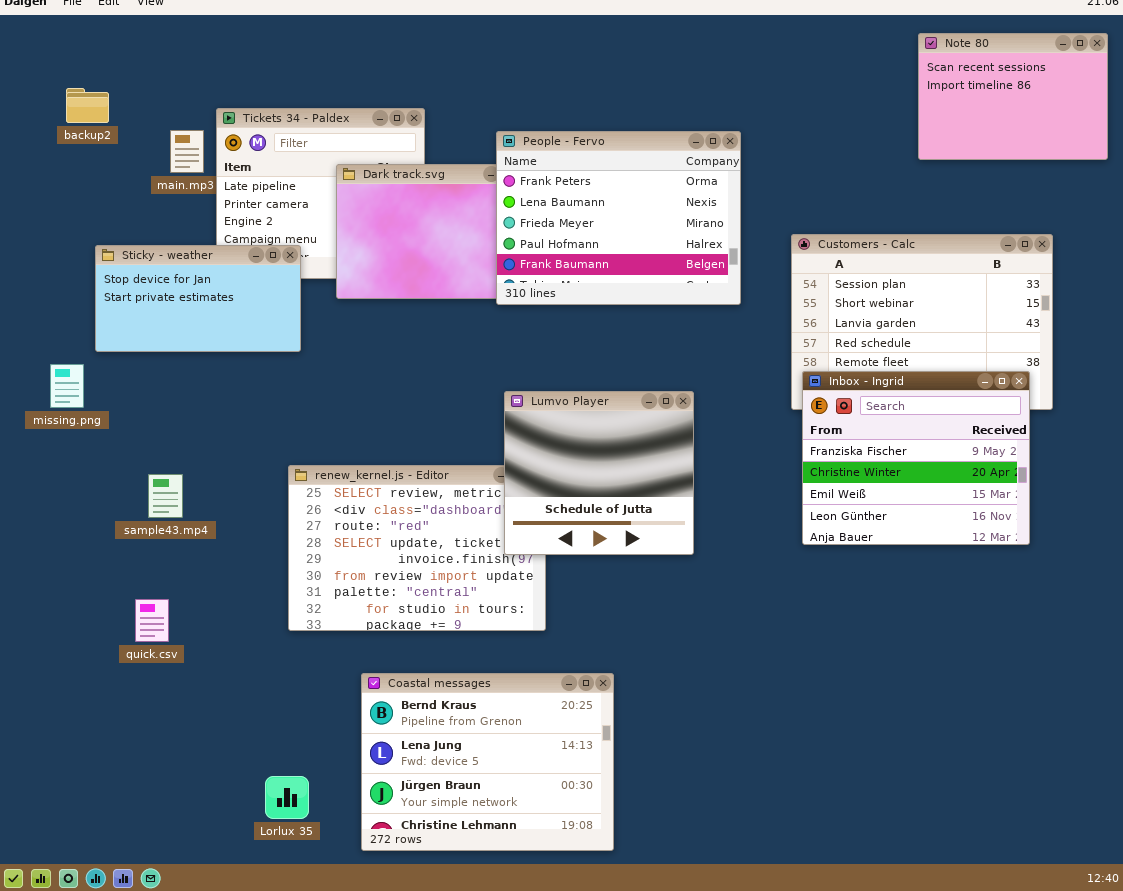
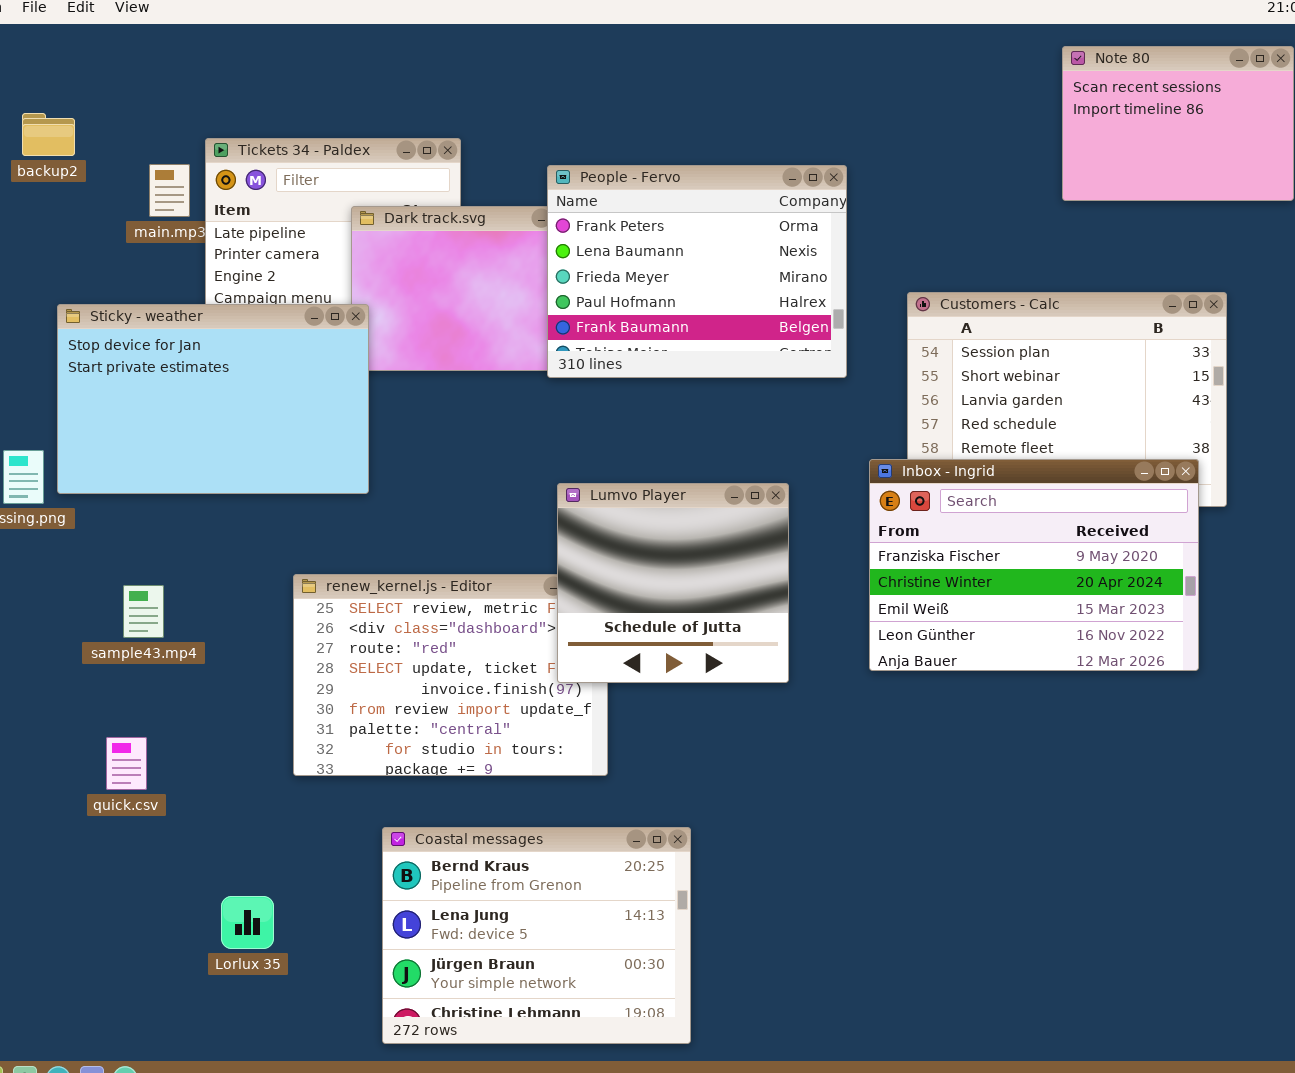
Sticky - weather: [95,245,301,352] -> [57,304,369,494], resized
Inbox - Ingrid: [802,371,1030,545] -> [869,459,1199,671], resized
Lorlux 35: [265,776,309,819] -> [221,896,274,949], moved

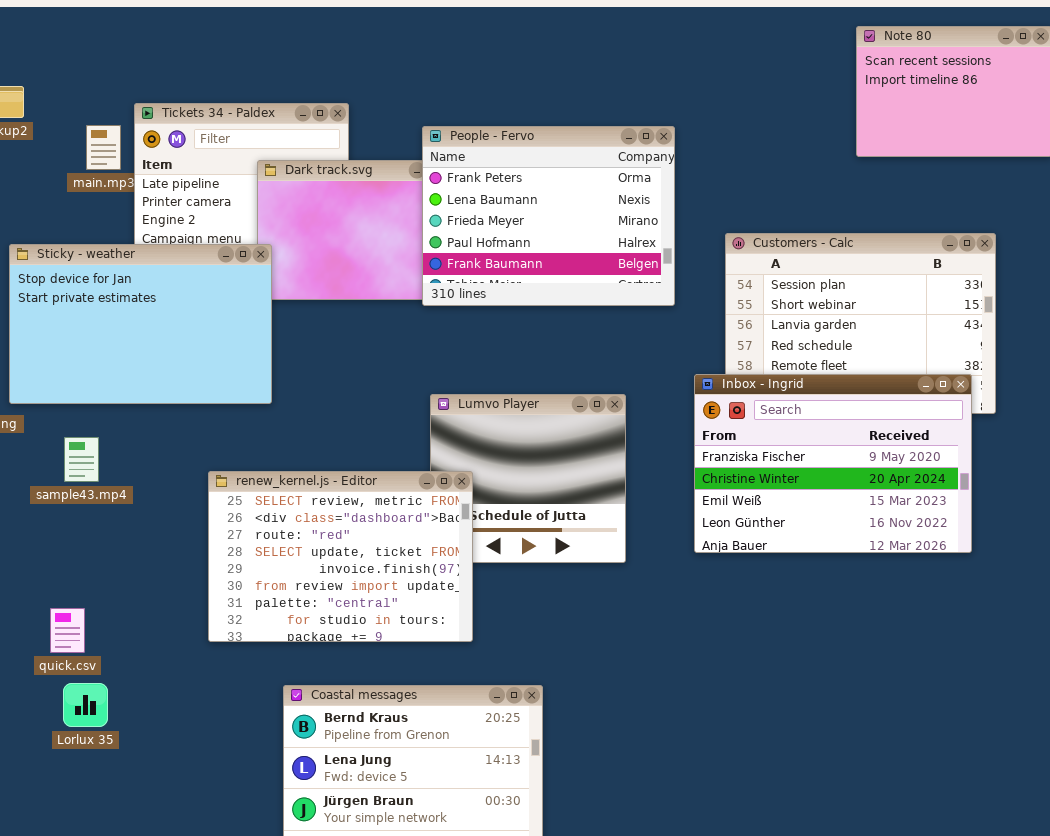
renew_kernel.js - Editor: [293,574,608,776] -> [208,471,473,642], raised
sample43.mp4: [123,585,164,638] -> [64,437,99,482], moved
Lorlux 35: [221,896,274,949] -> [63,683,108,727], moved

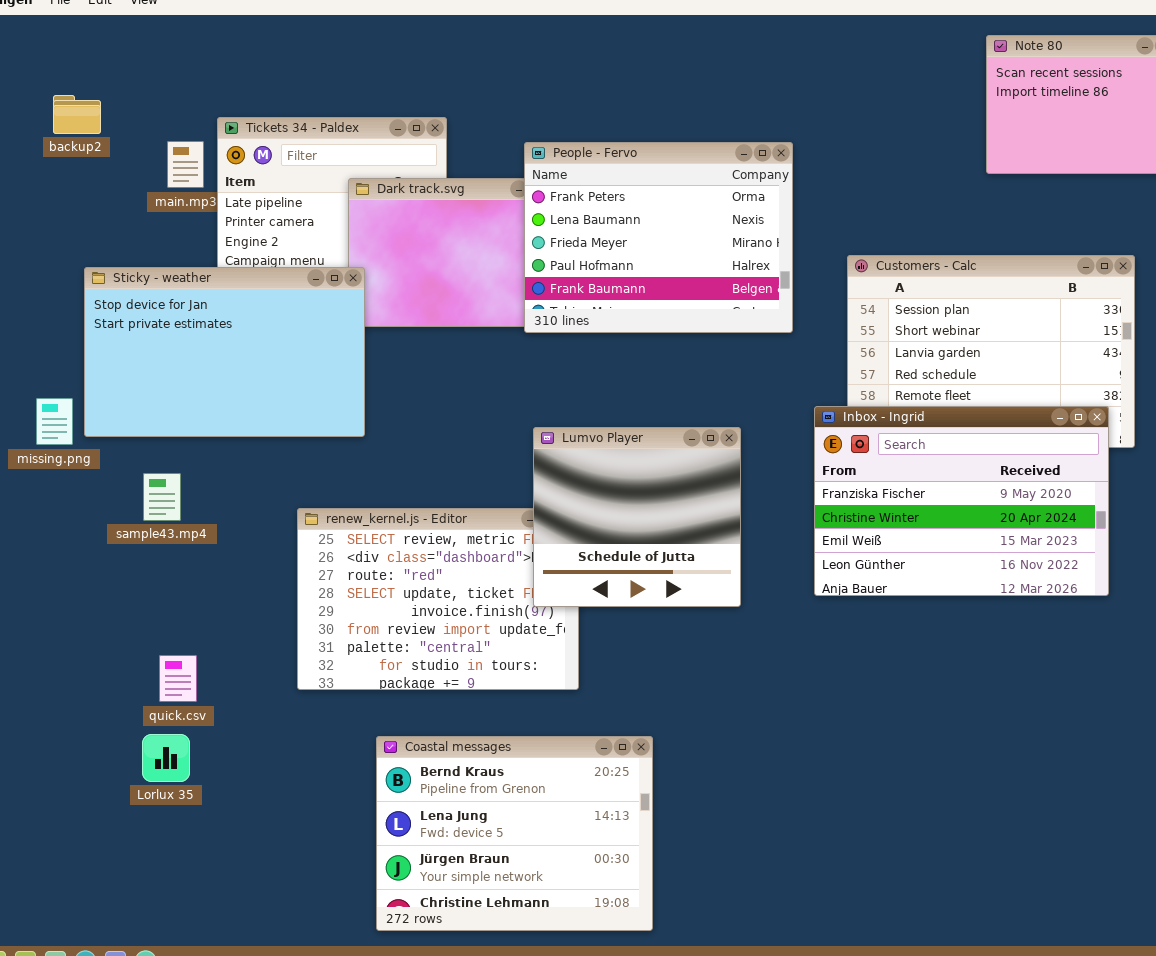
Lumvo Player: [430,394,626,563] -> [533,427,741,607], raised
quick.csv: [50,608,85,653] -> [159,655,197,702], moved

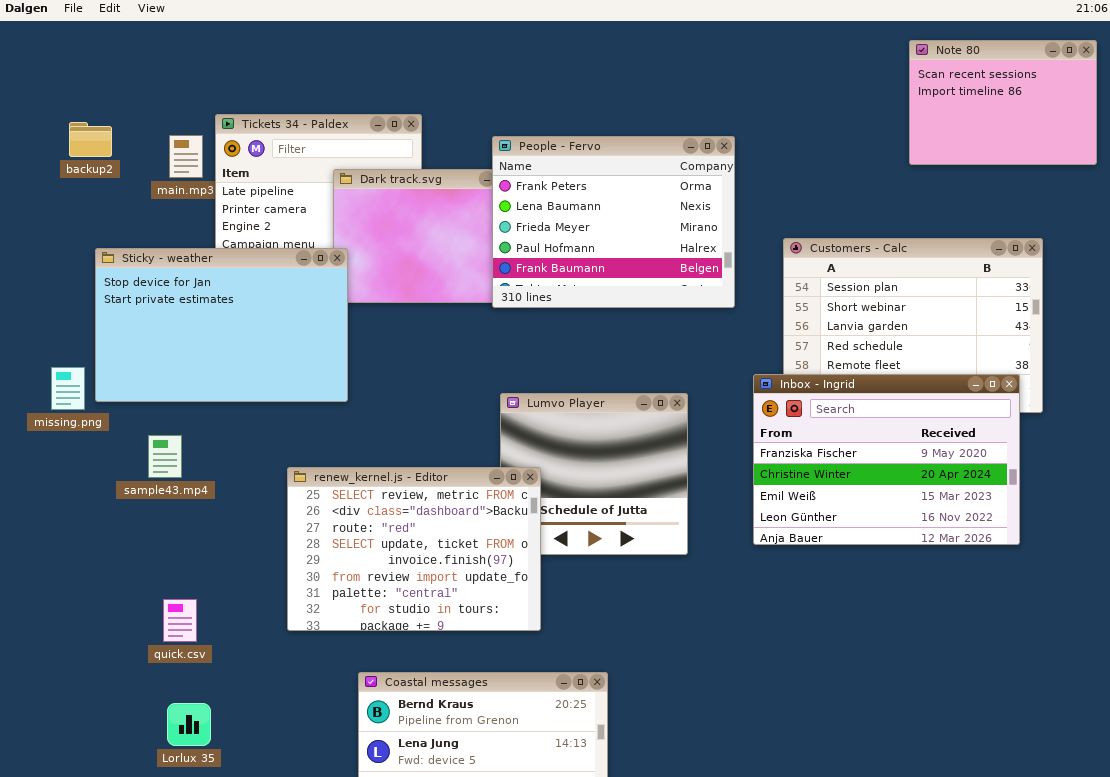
backup2: [53,95,101,134] -> [69,122,112,157], moved
renew_kernel.js - Editor: [297,508,579,690] -> [287,467,541,631], raised
Lorlux 35: [142,734,190,782] -> [167,703,211,746], moved

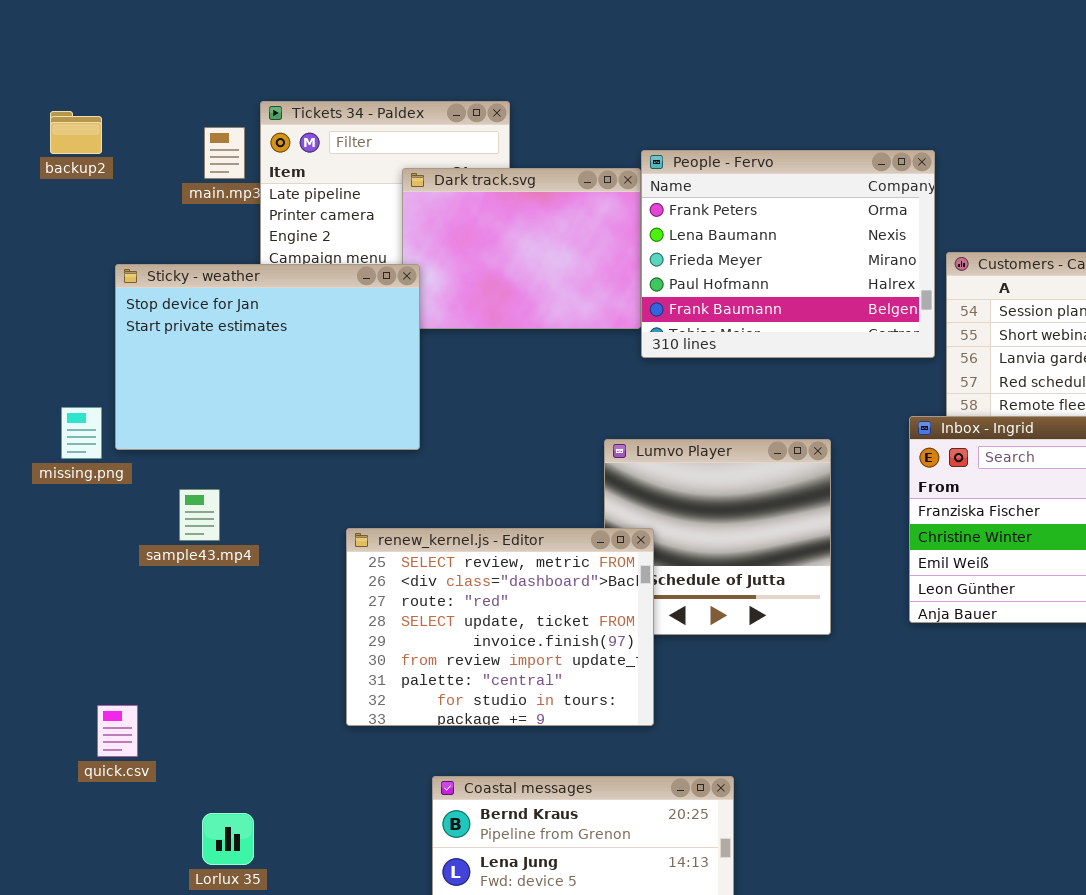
backup2: [69,122,112,157] -> [50,111,102,154], moved
People - Fervo: [492,136,735,308] -> [641,150,935,358], moved
quick.csv: [163,599,197,642] -> [97,705,138,757], moved

